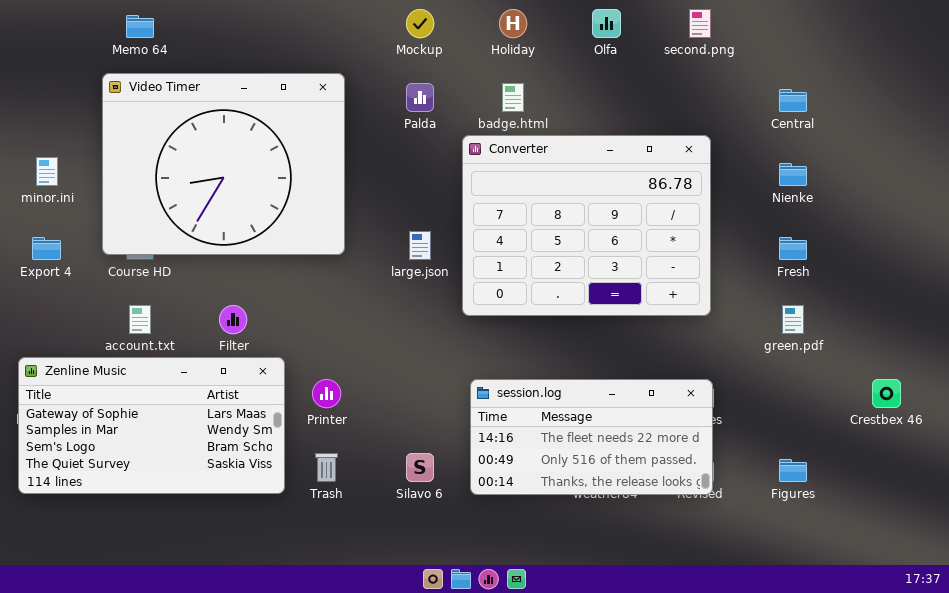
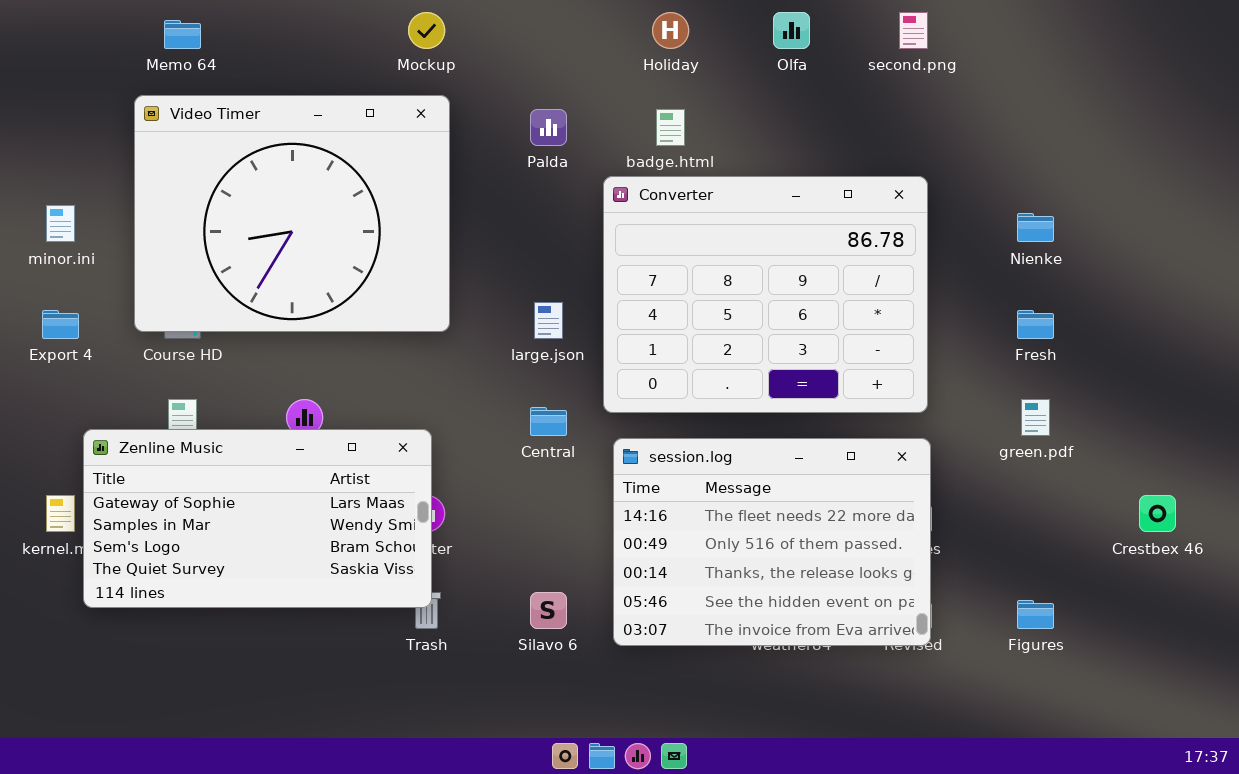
Mockup: [406,9,434,38] -> [408,12,445,49], moved
Central: [779,89,807,112] -> [530,407,567,436], moved
Zenline Music: [18,357,285,494] -> [83,429,432,608], moved
session.log: [470,379,713,495] -> [613,438,931,646], resized

